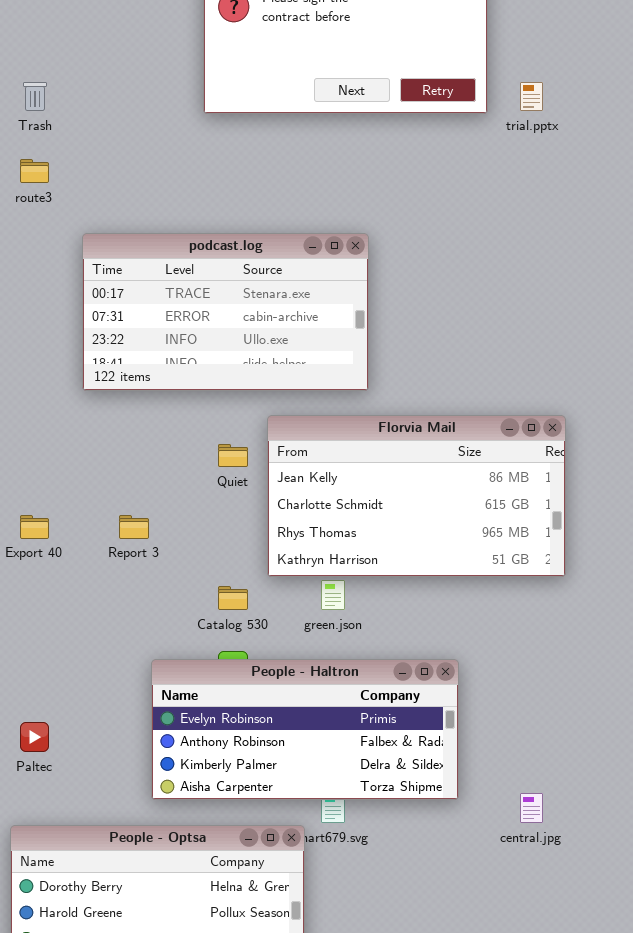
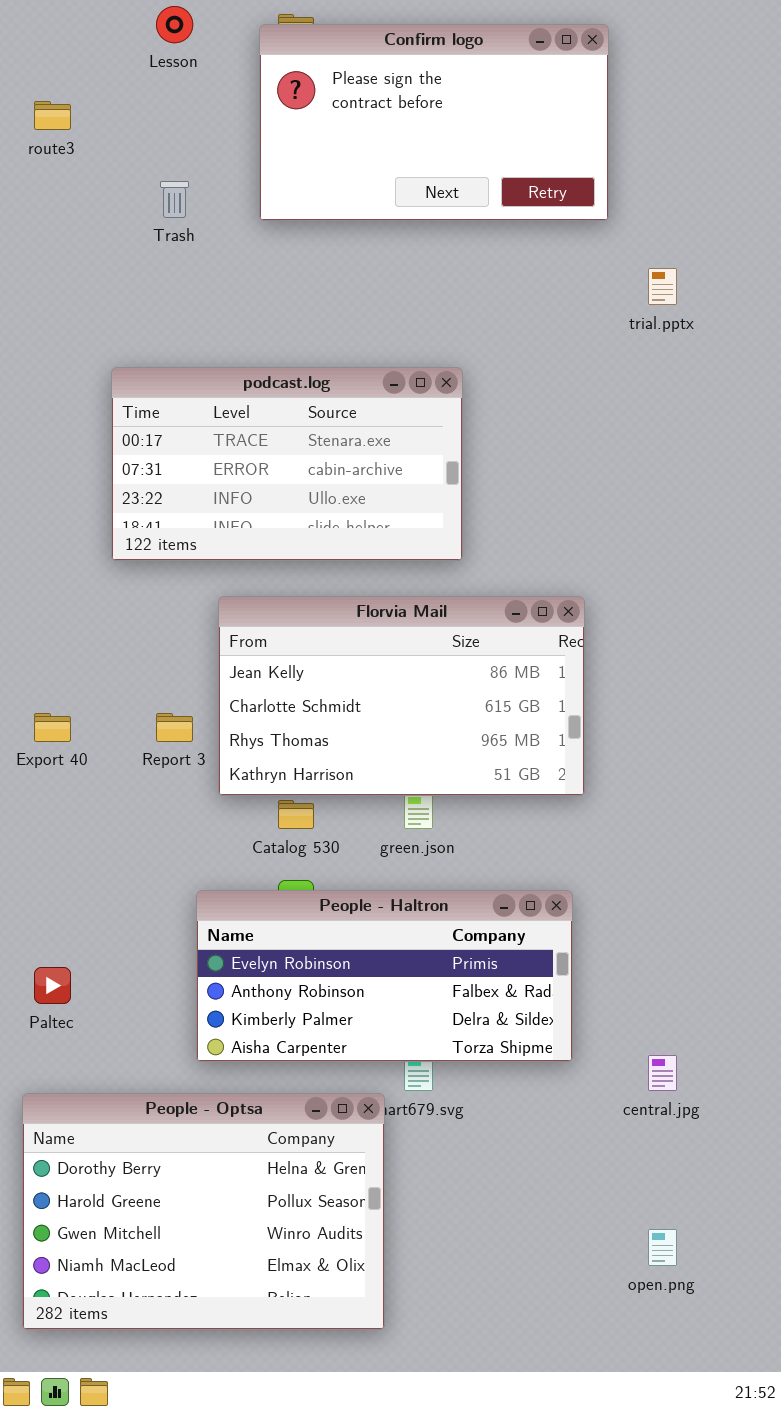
Trash: [23,82,47,111] -> [160,181,189,218], moved
trial.pptx: [520,82,543,111] -> [648,268,677,305], moved
route3: [20,159,49,183] -> [34,101,71,130], moved
Florvia Mail: [267,415,566,577] -> [218,596,585,796], moved

